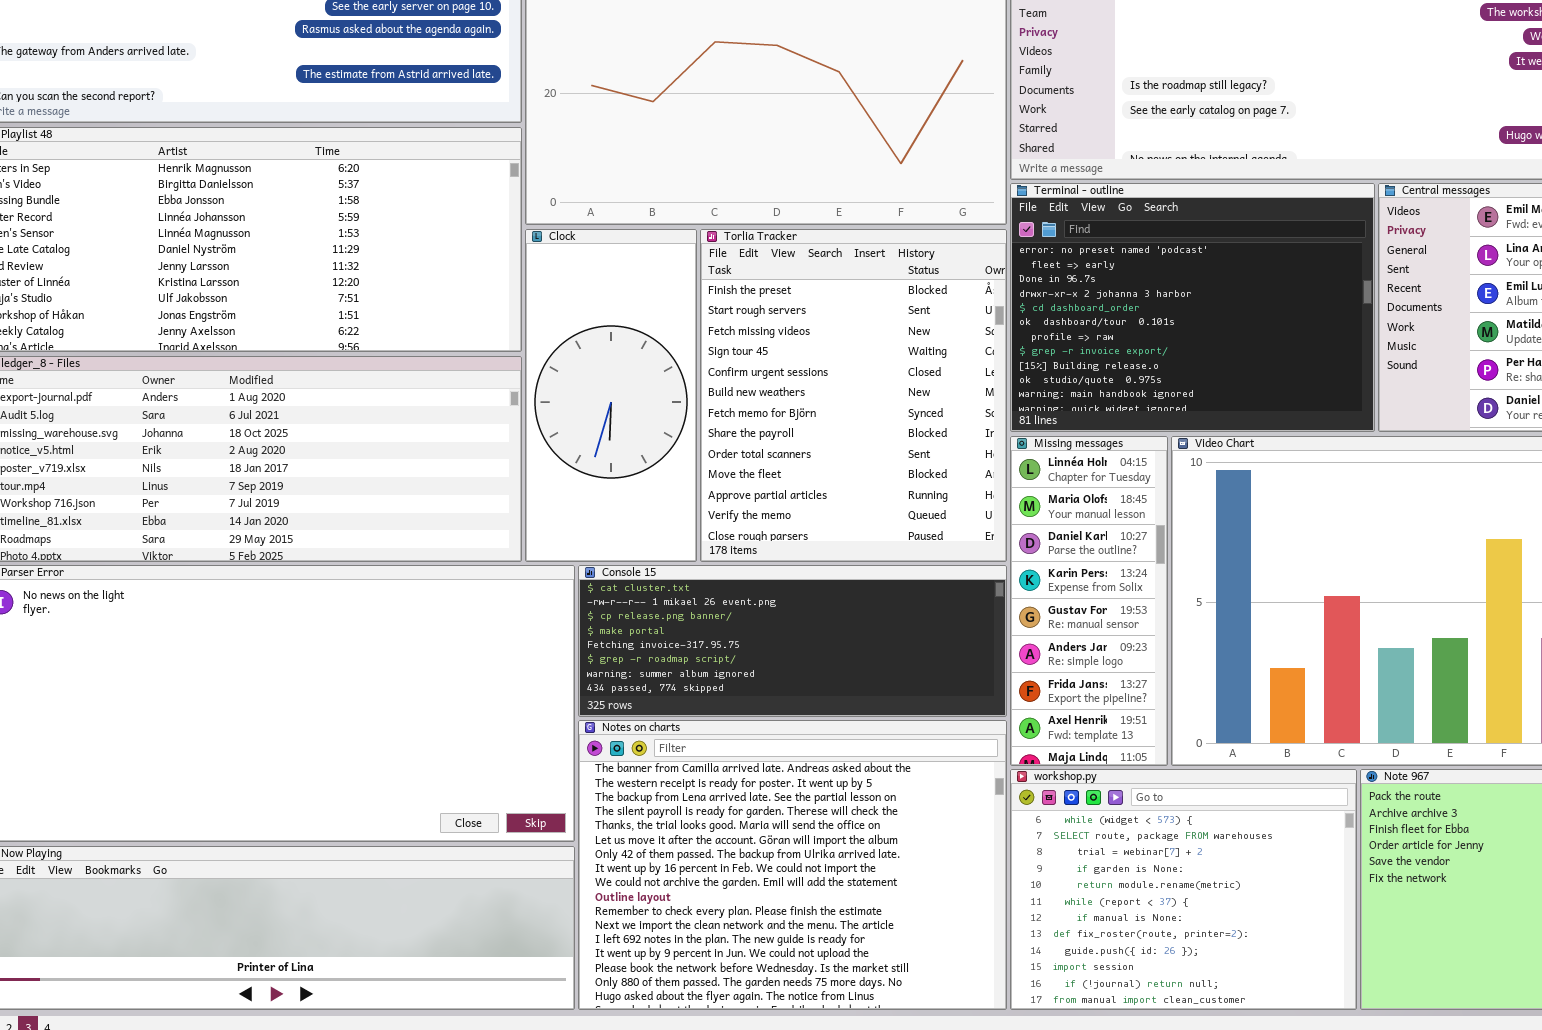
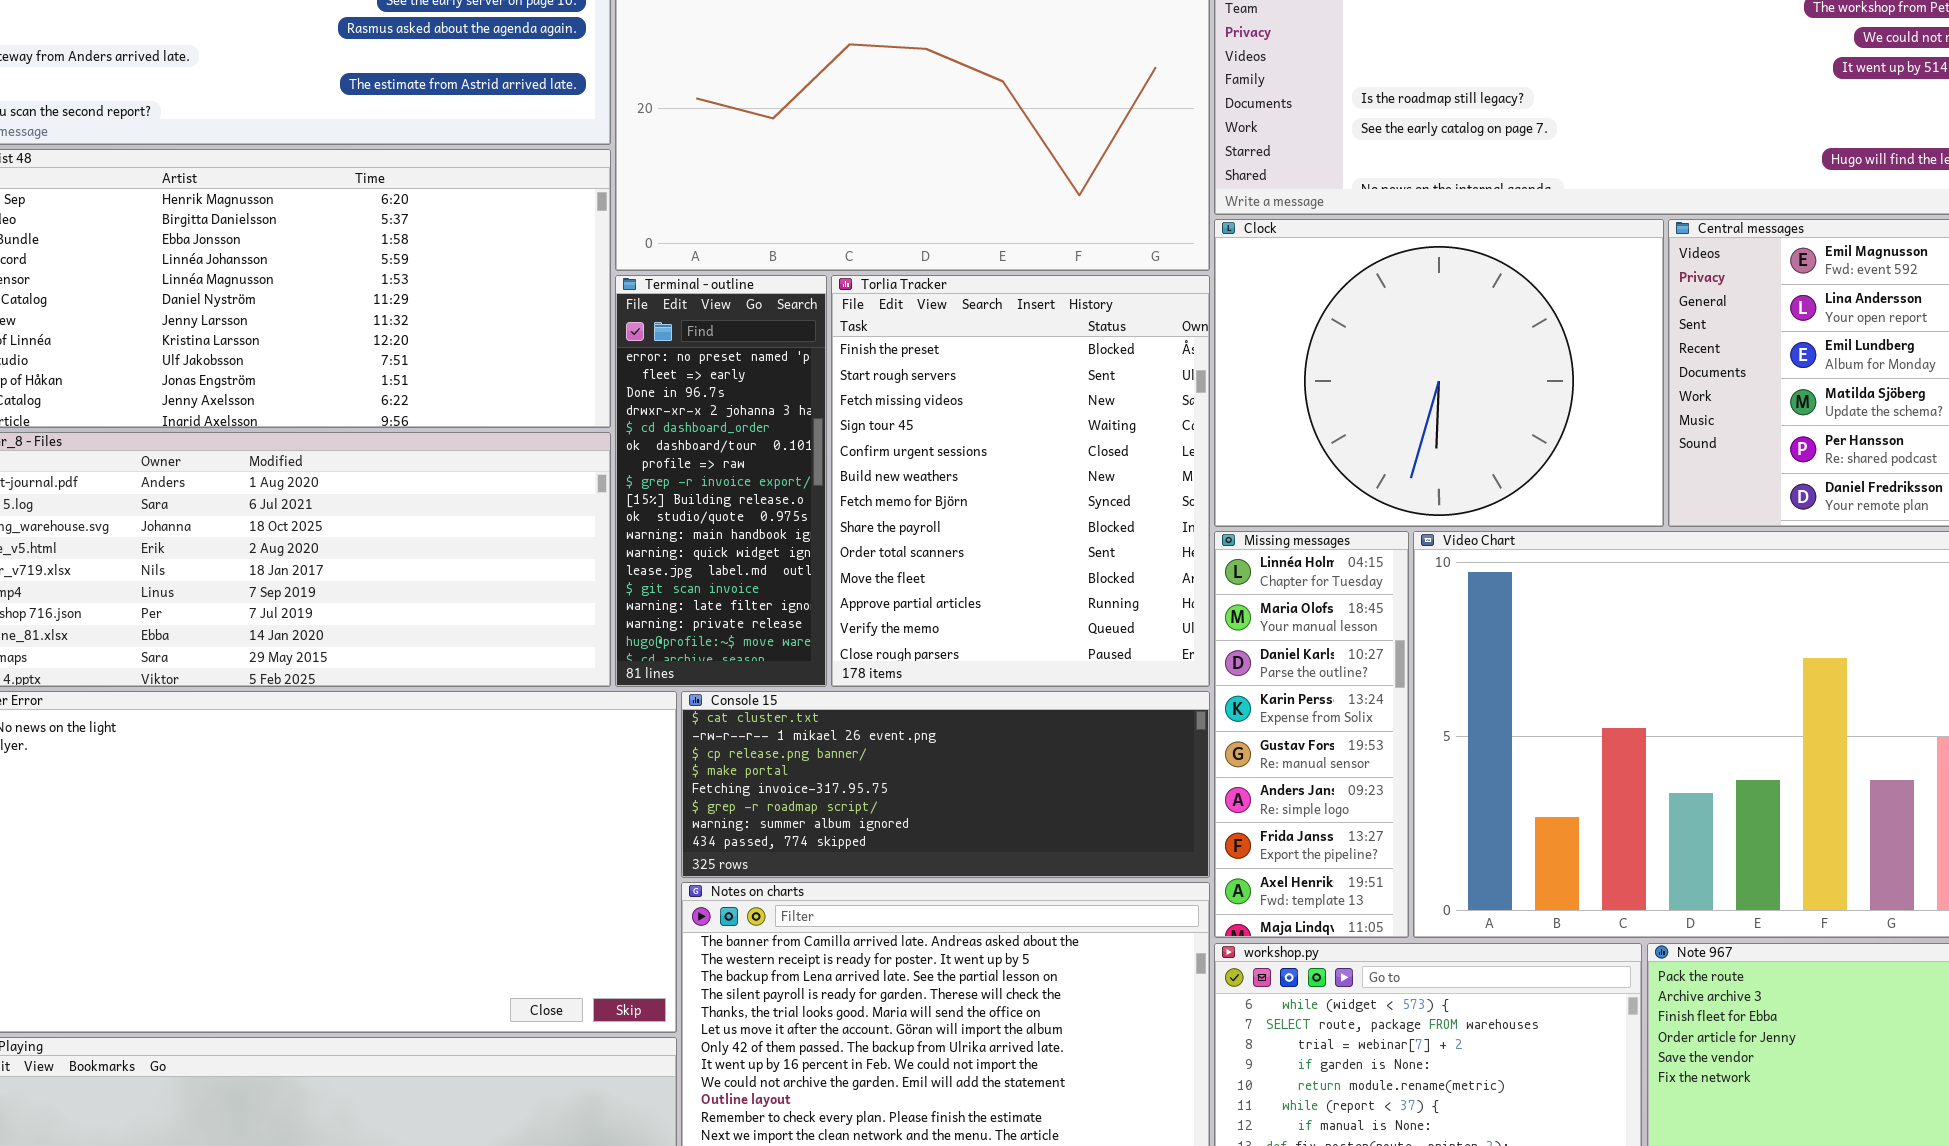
Terminal - outline: [1010,183,1375,432] -> [615,275,827,687], moved, resized
Clock: [525,229,697,562] -> [1214,219,1664,527], moved, resized

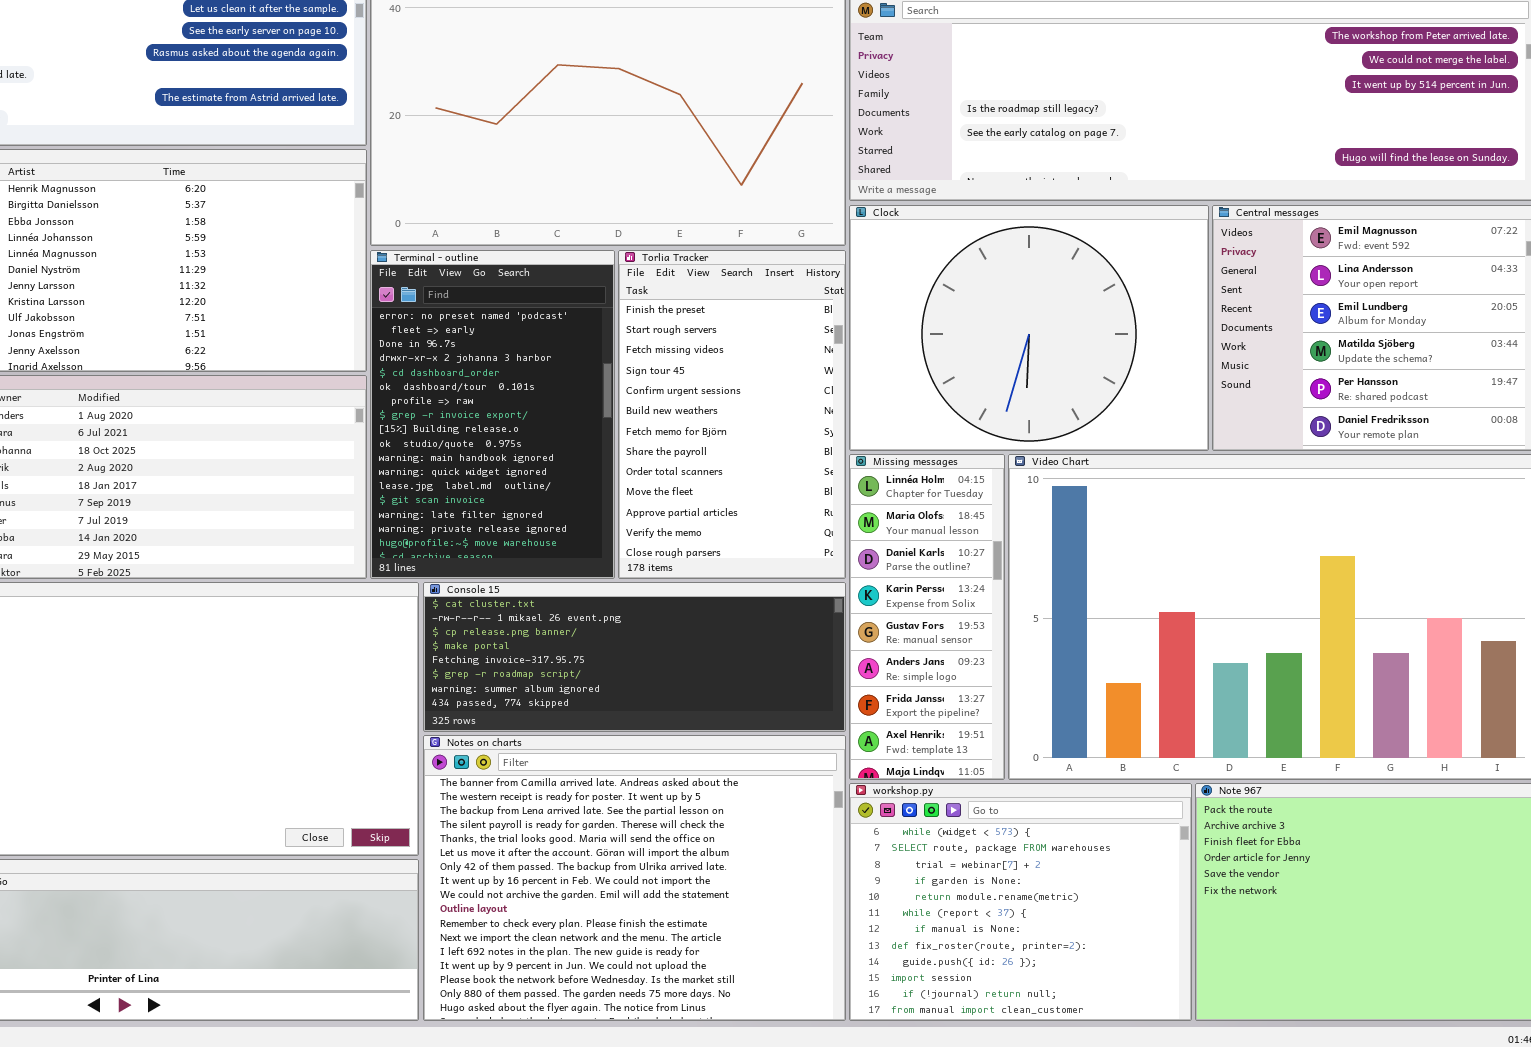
Terminal - outline: [615,275,827,687] -> [370,250,615,579], resized
Torlia Tracker: [831,275,1210,687] -> [618,250,846,579], resized

